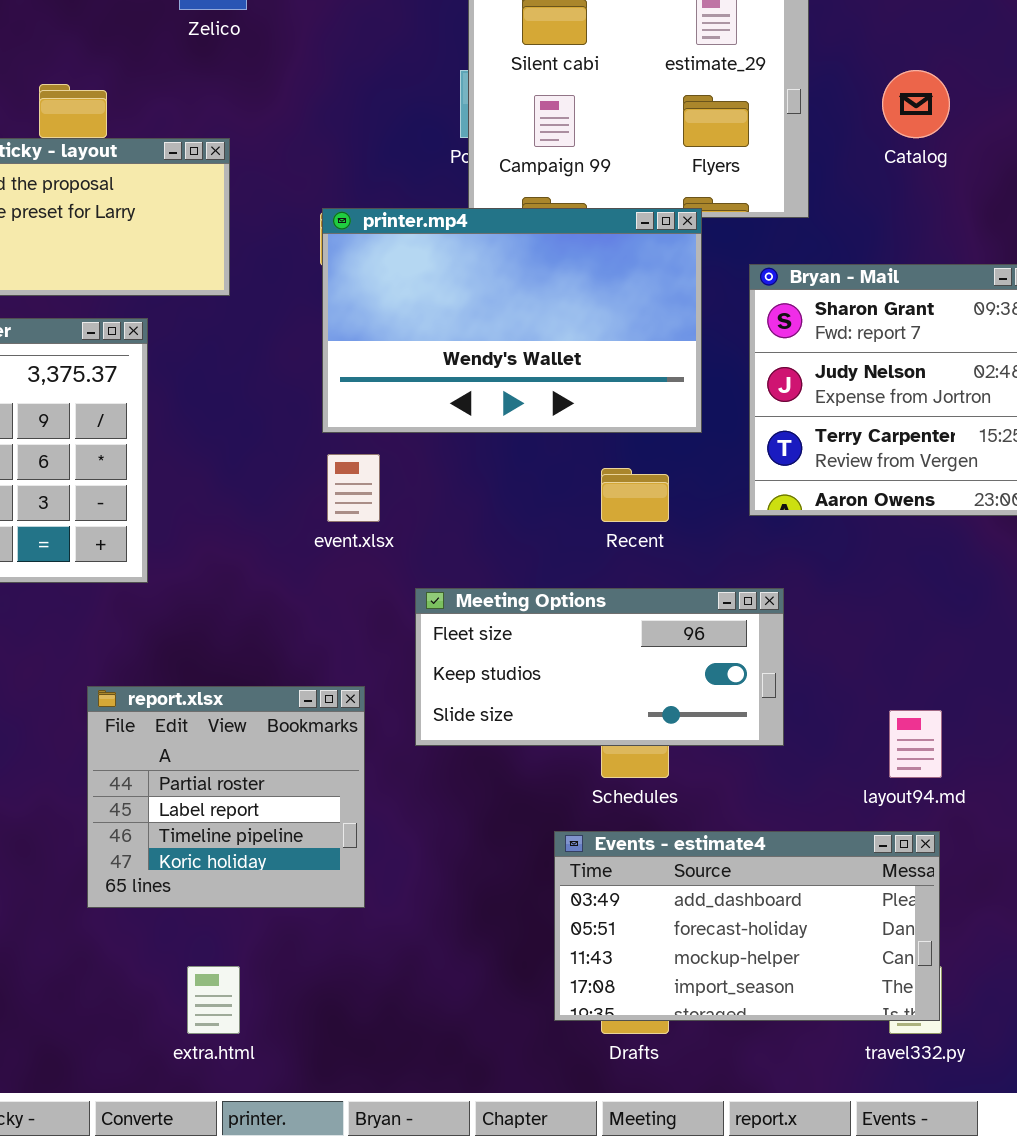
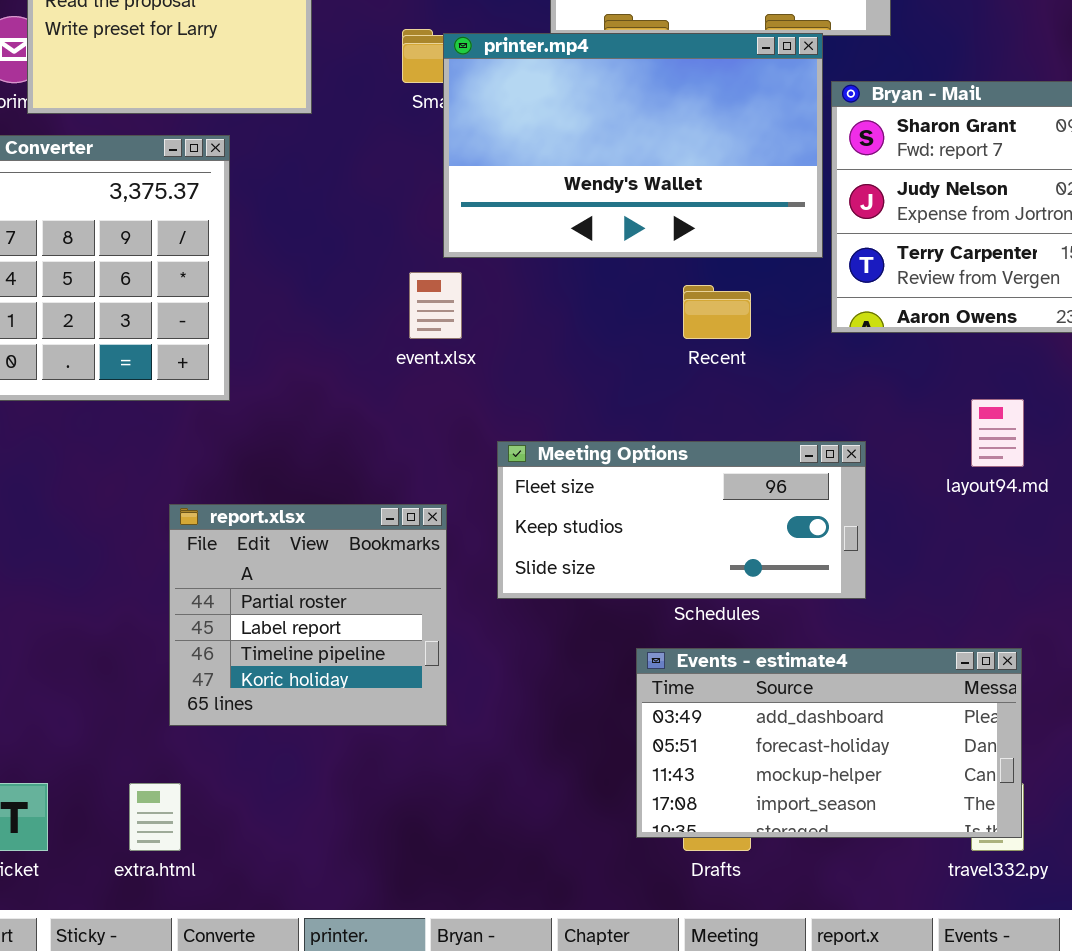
printer.mp4: [322,208,702,433] -> [443,33,823,258], moved
Meeting Options: [415,588,784,746] -> [497,441,866,599], moved
layout94.md: [889,710,942,778] -> [971,399,1024,467], moved
extra.html: [187,966,240,1034] -> [129,783,181,851], moved

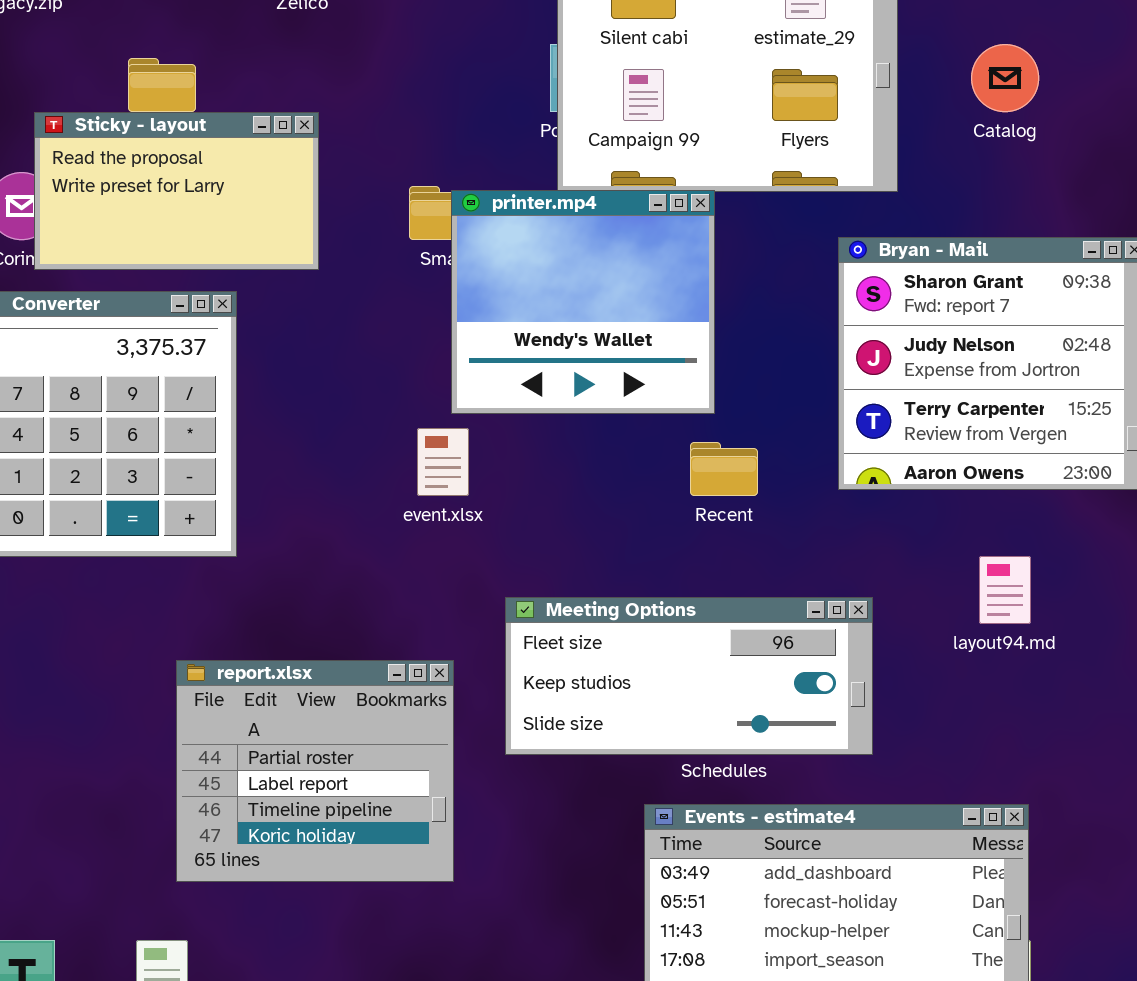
printer.mp4: [443,33,823,258] -> [451,190,715,414], resized

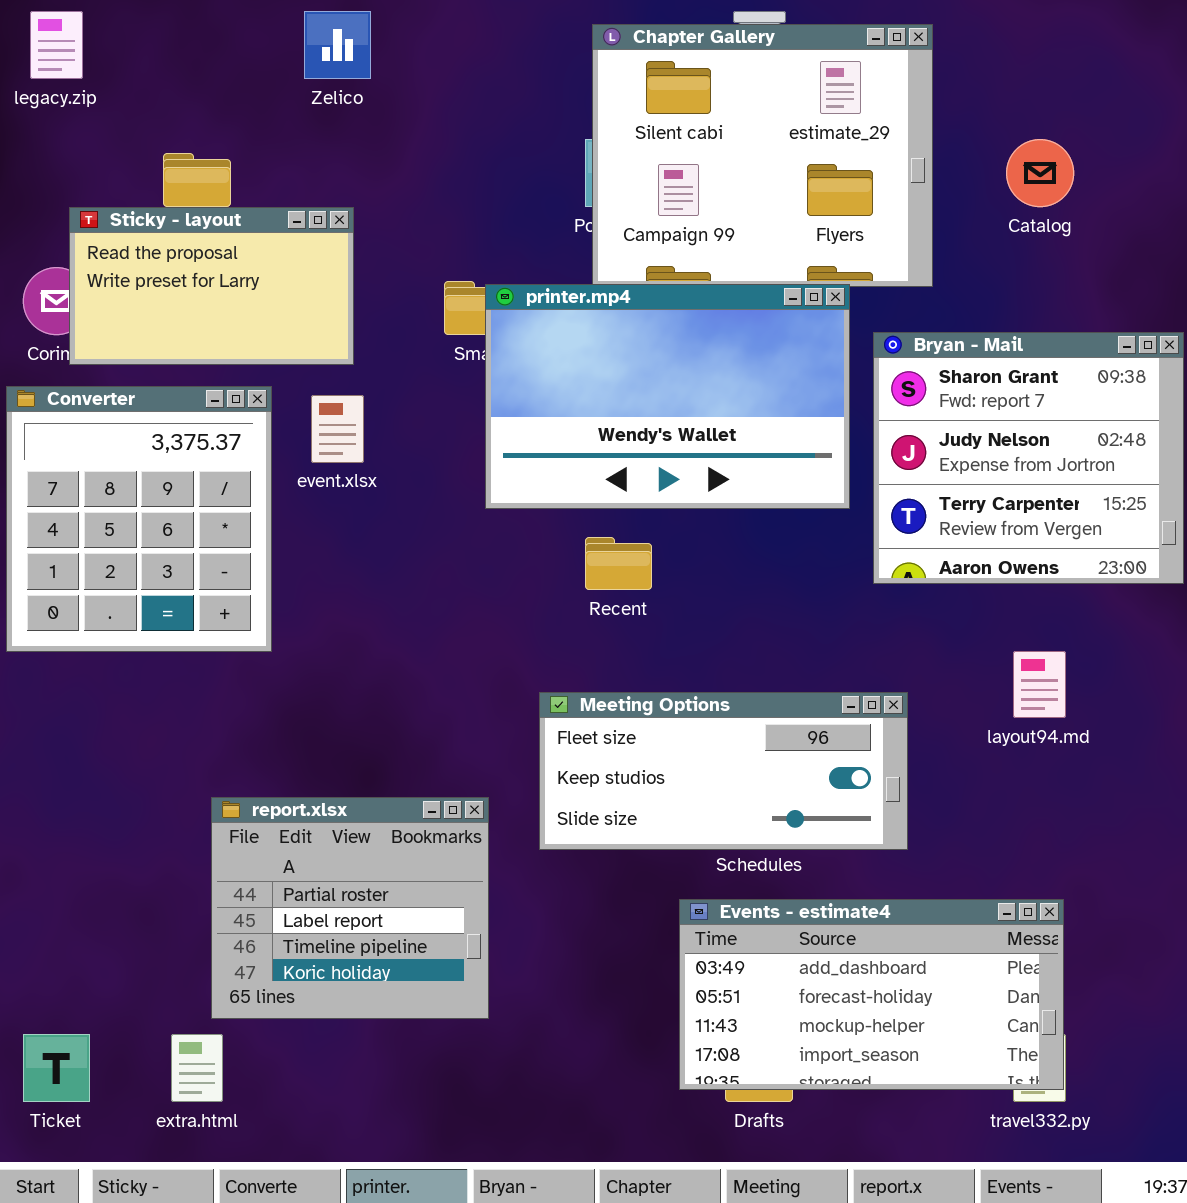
printer.mp4: [451,190,715,414] -> [485,284,850,509], resized
event.xlsx: [417,428,469,496] -> [311,395,364,463], moved
Recent: [690,442,758,496] -> [585,537,652,590], moved
report.xlsx: [176,660,454,882] -> [211,797,489,1019], moved

